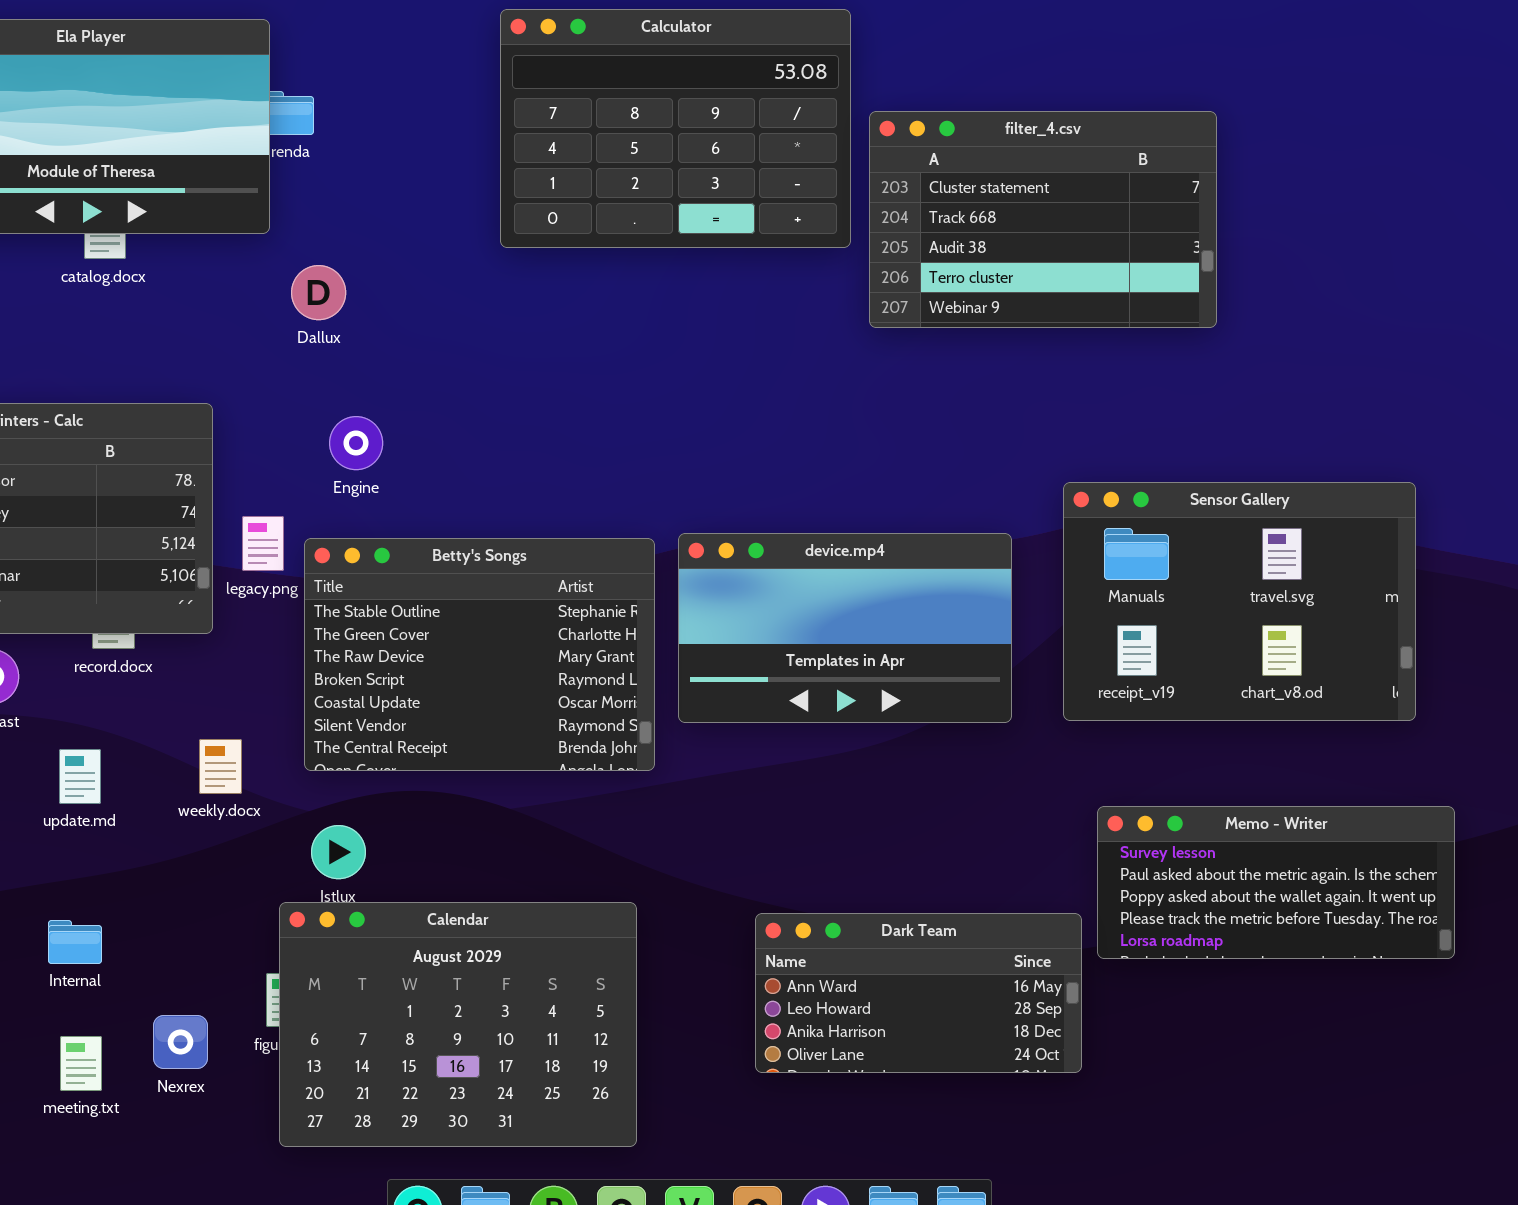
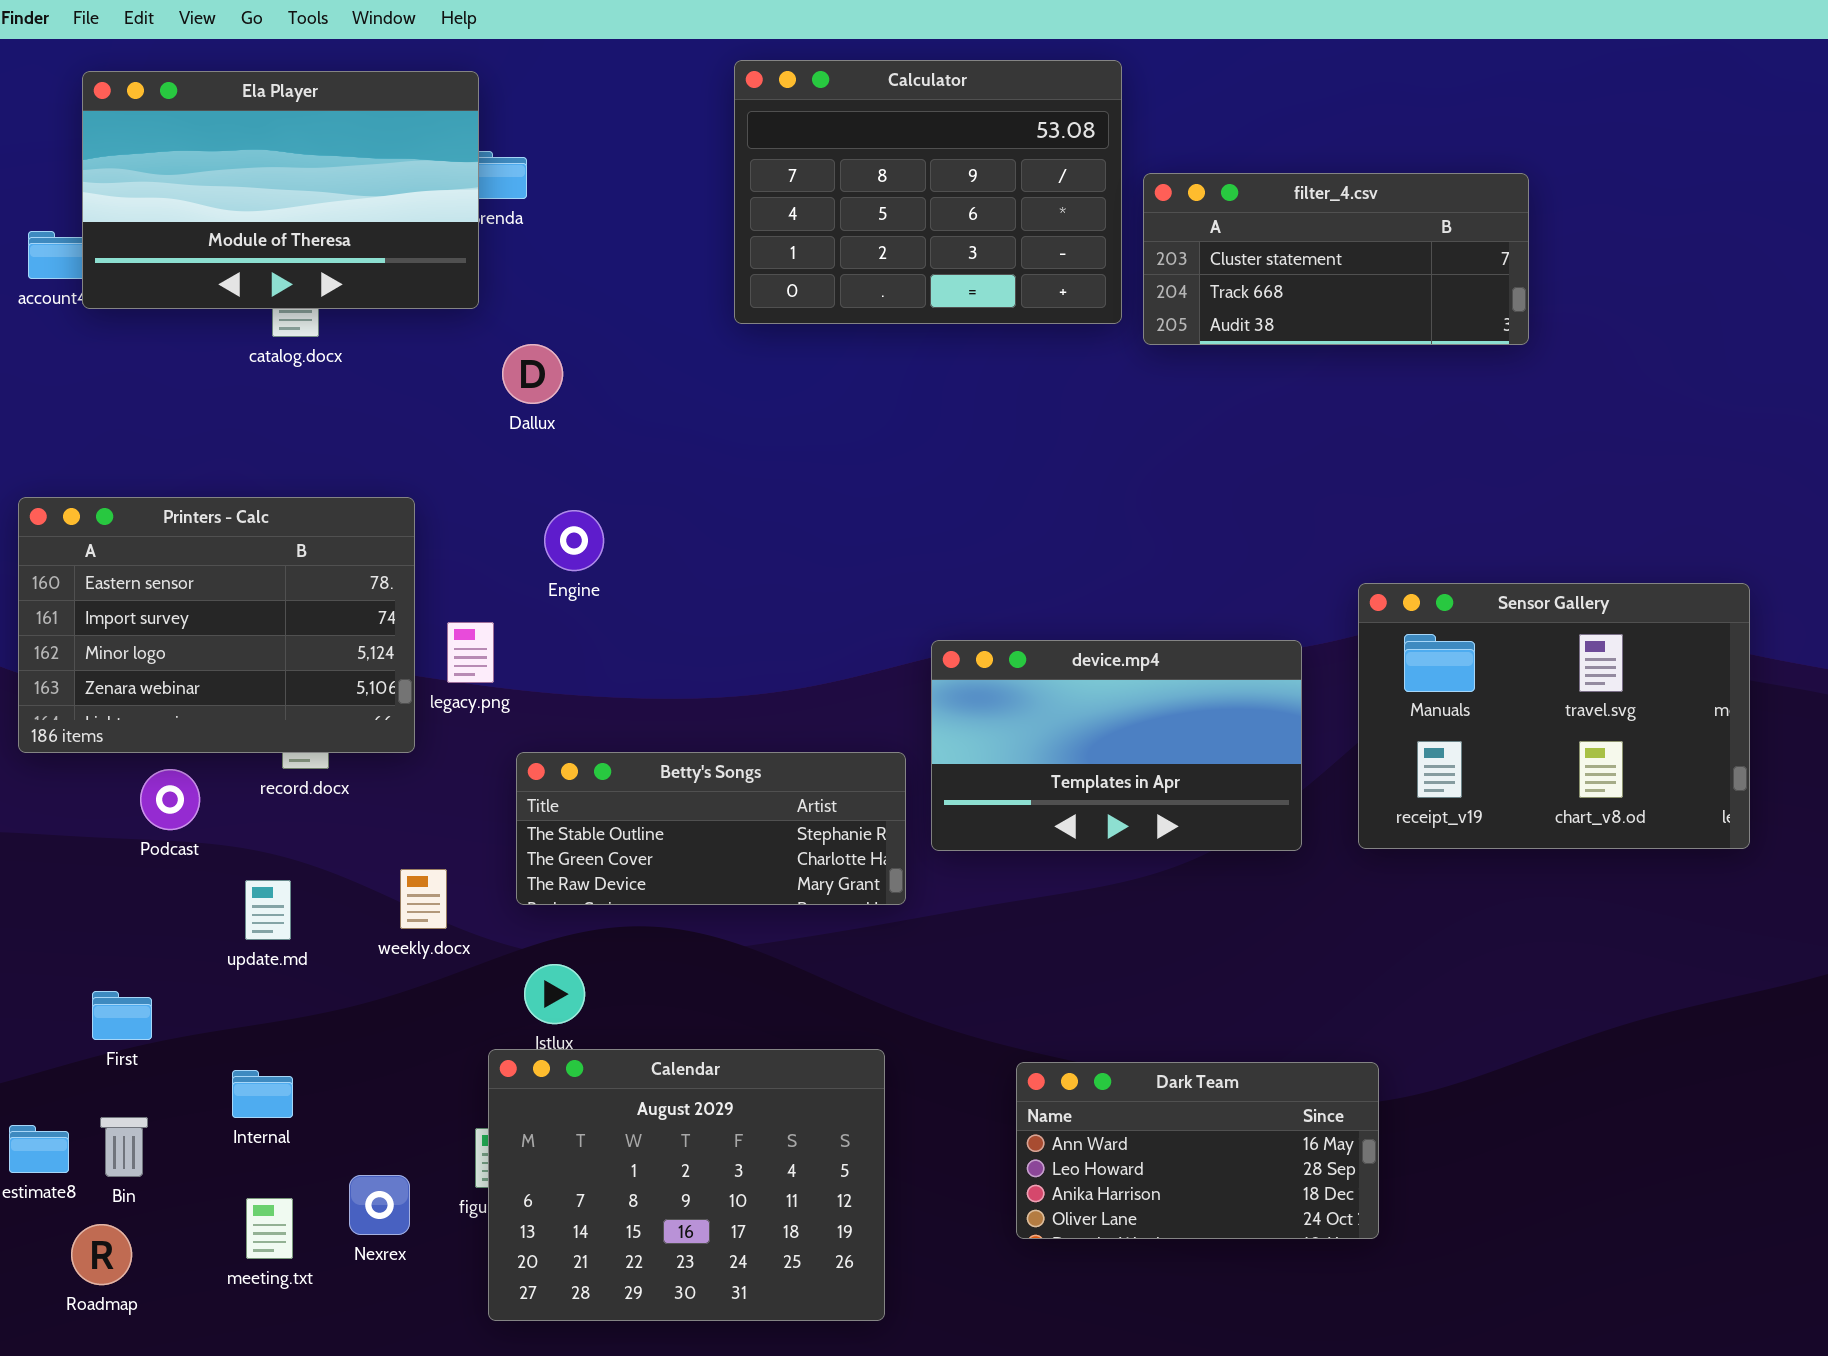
filter_4.csv: [869,111,1217,328] -> [1143,173,1529,345], resized
Betty's Songs: [304,538,655,771] -> [516,752,906,905], resized
Memo - Writer: [1097,806,1455,959] -> none, closed

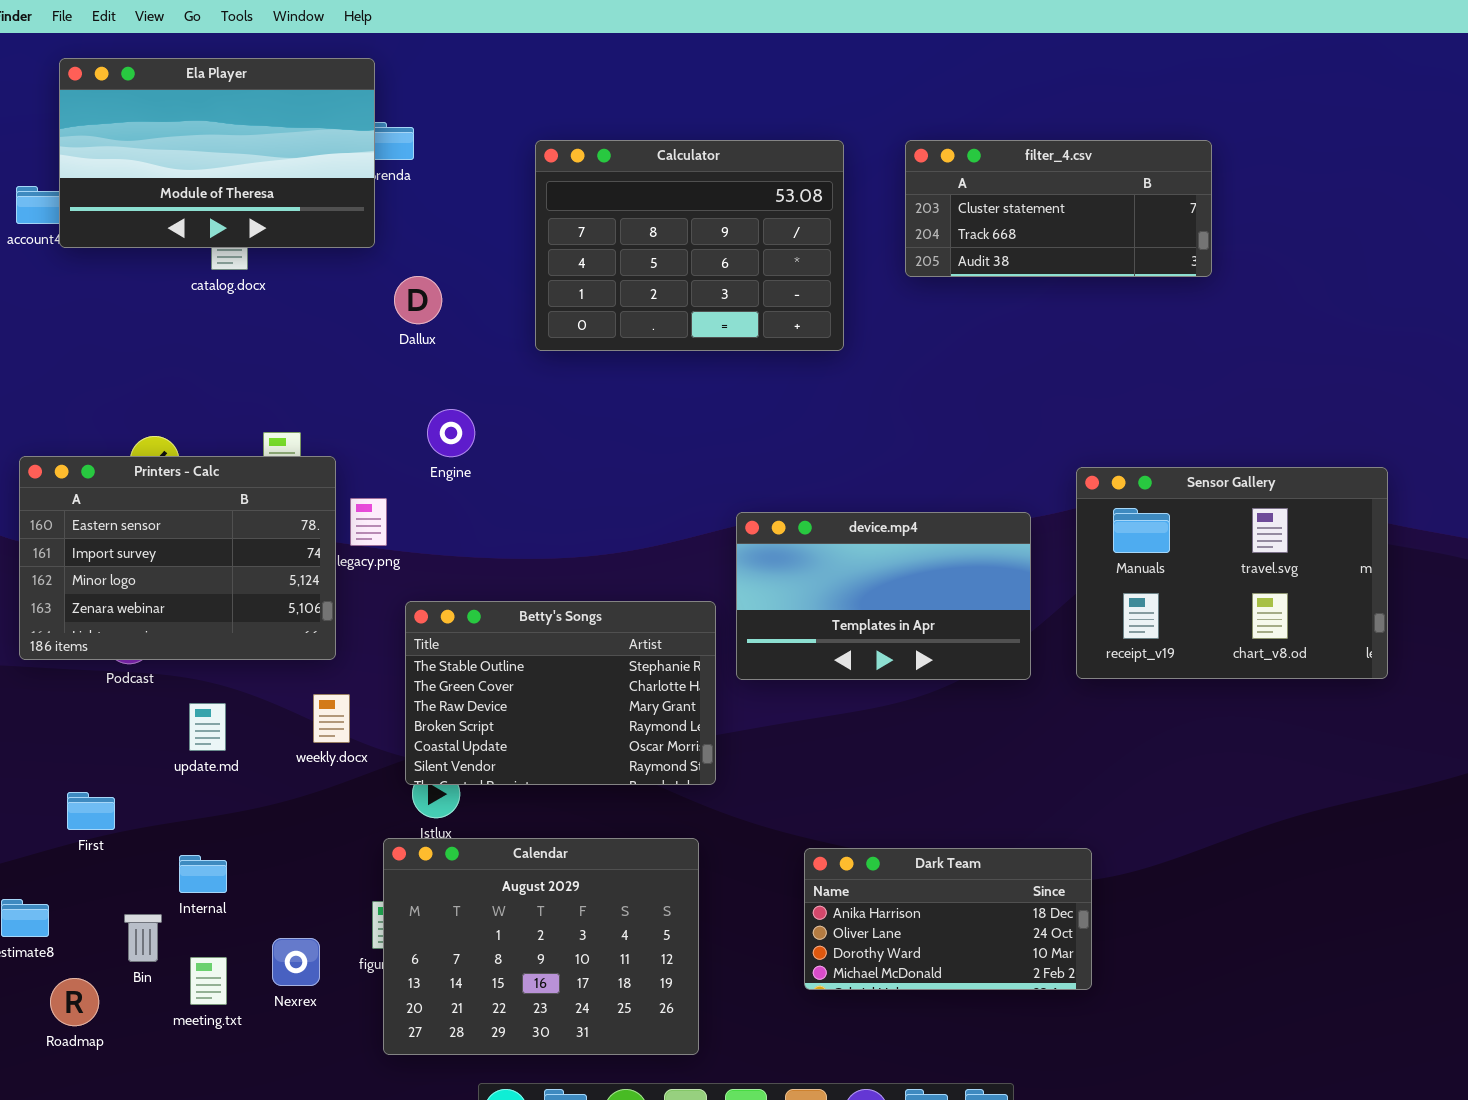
Calculator: [734,60,1122,324] -> [535,140,844,351], moved
Printers - Calc: [18,497,415,753] -> [19,456,336,660], moved
Betty's Songs: [516,752,906,905] -> [405,601,716,785], resized
Dark Team: [1016,1062,1379,1239] -> [804,848,1092,990], scrolled down 2 rows
Bin: [100,1117,148,1177] -> [124,914,162,962], moved

